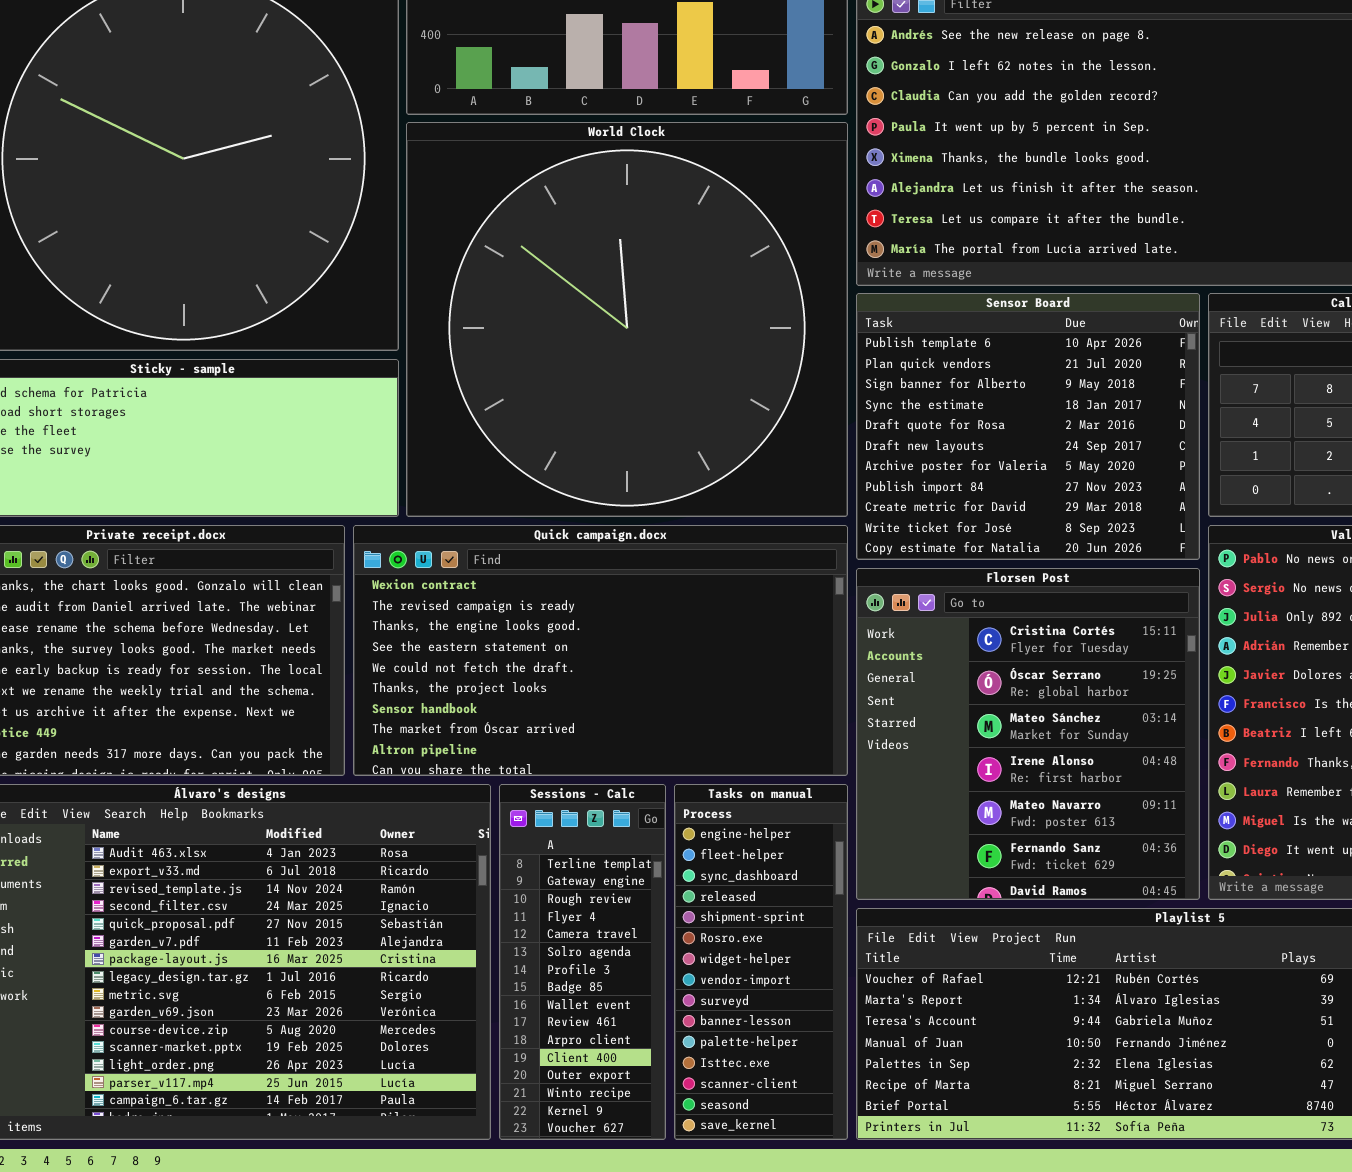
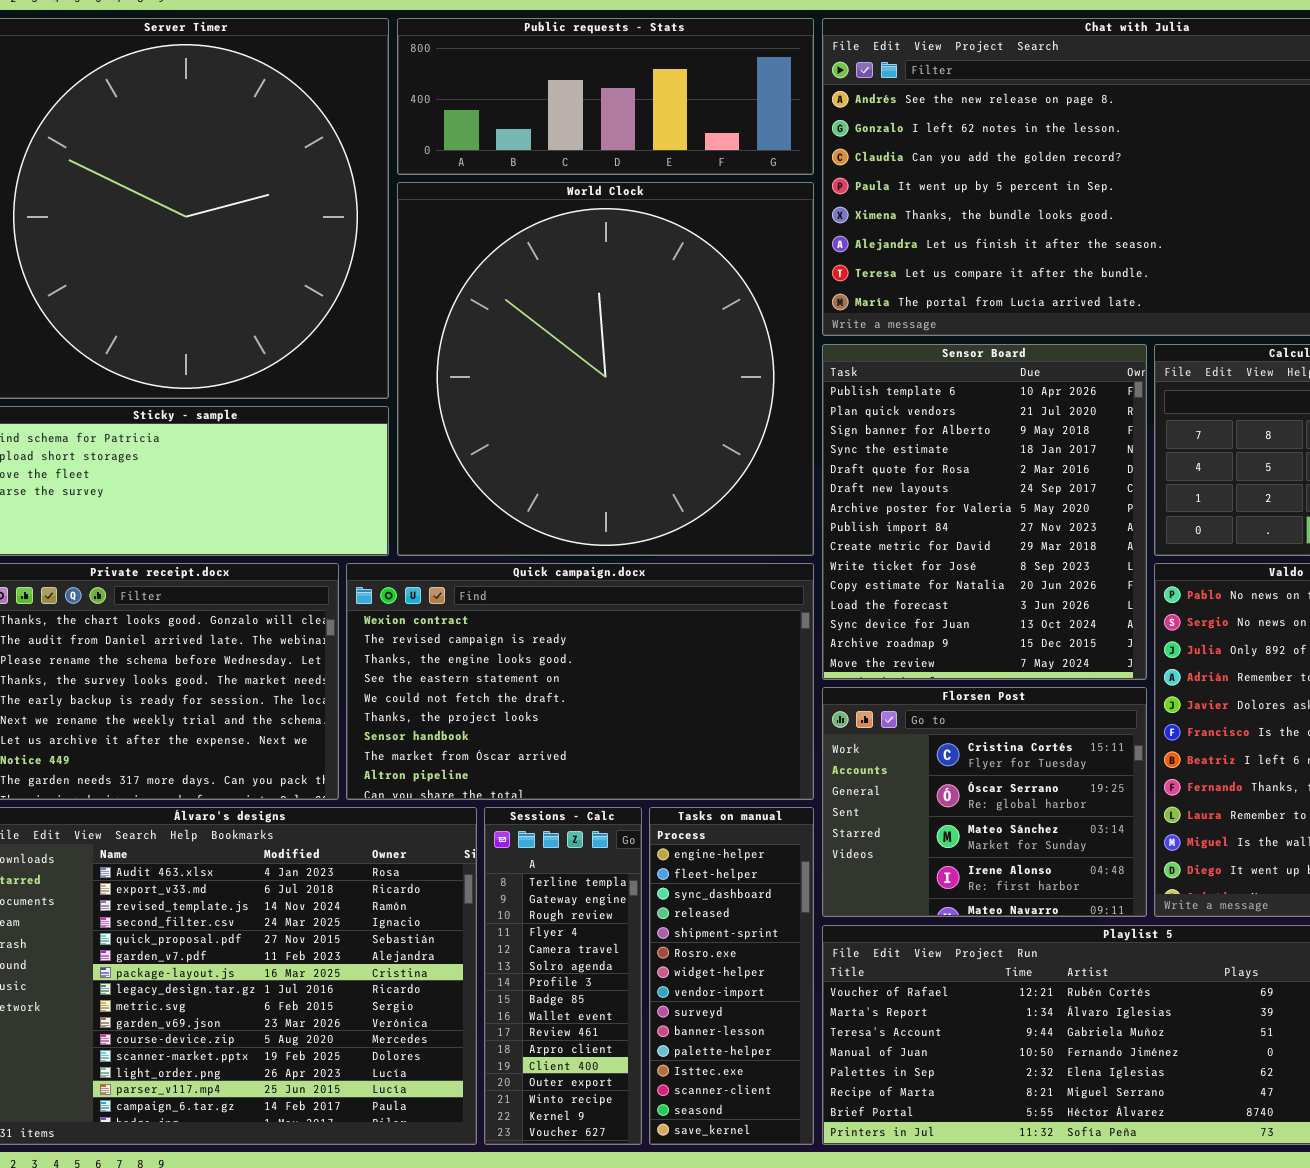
Sensor Board: [856,293,1200,560] -> [822,344,1147,680], resized
Florsen Post: [856,568,1200,900] -> [822,687,1147,917], resized

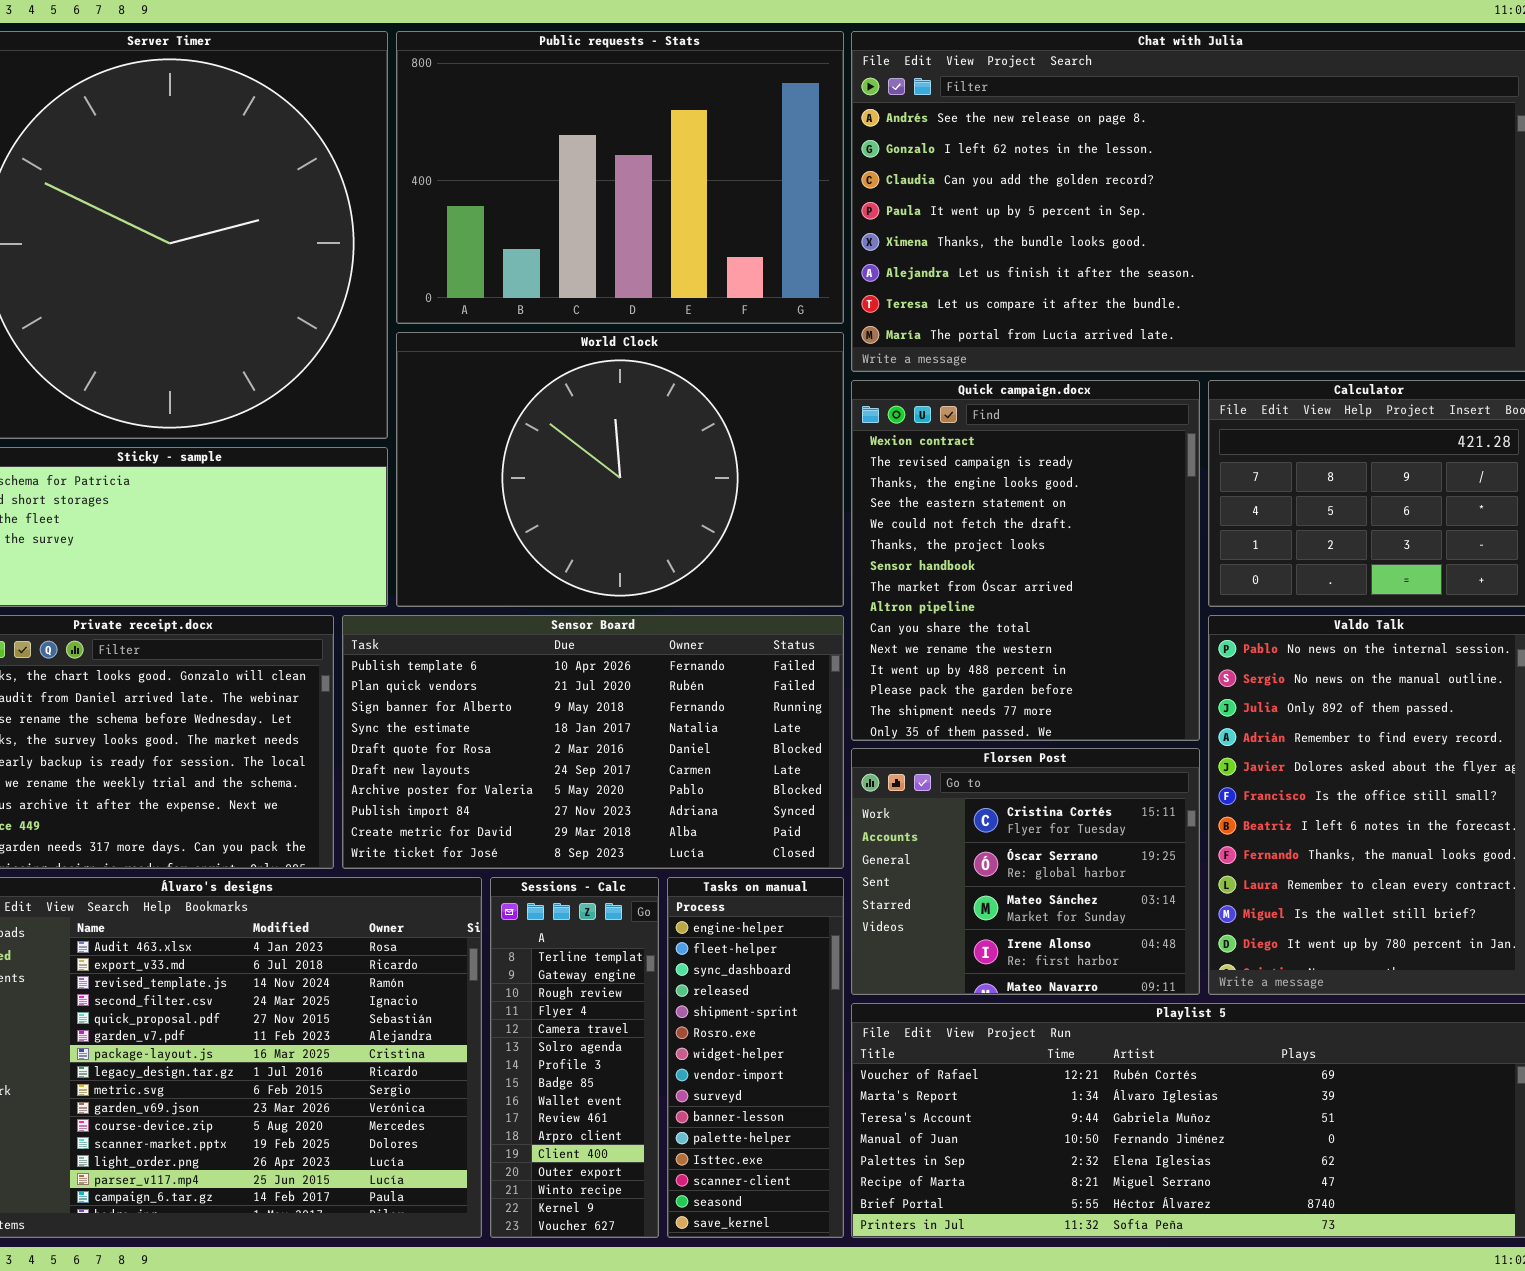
Public requests - Stats: [397,18,814,175] -> [396,31,844,324], resized
World Clock: [397,182,814,556] -> [396,332,844,607], resized
Sensor Board: [822,344,1147,680] -> [342,615,844,869], moved, resized
Quick campaign.docx: [346,563,814,800] -> [851,380,1200,741], moved, resized

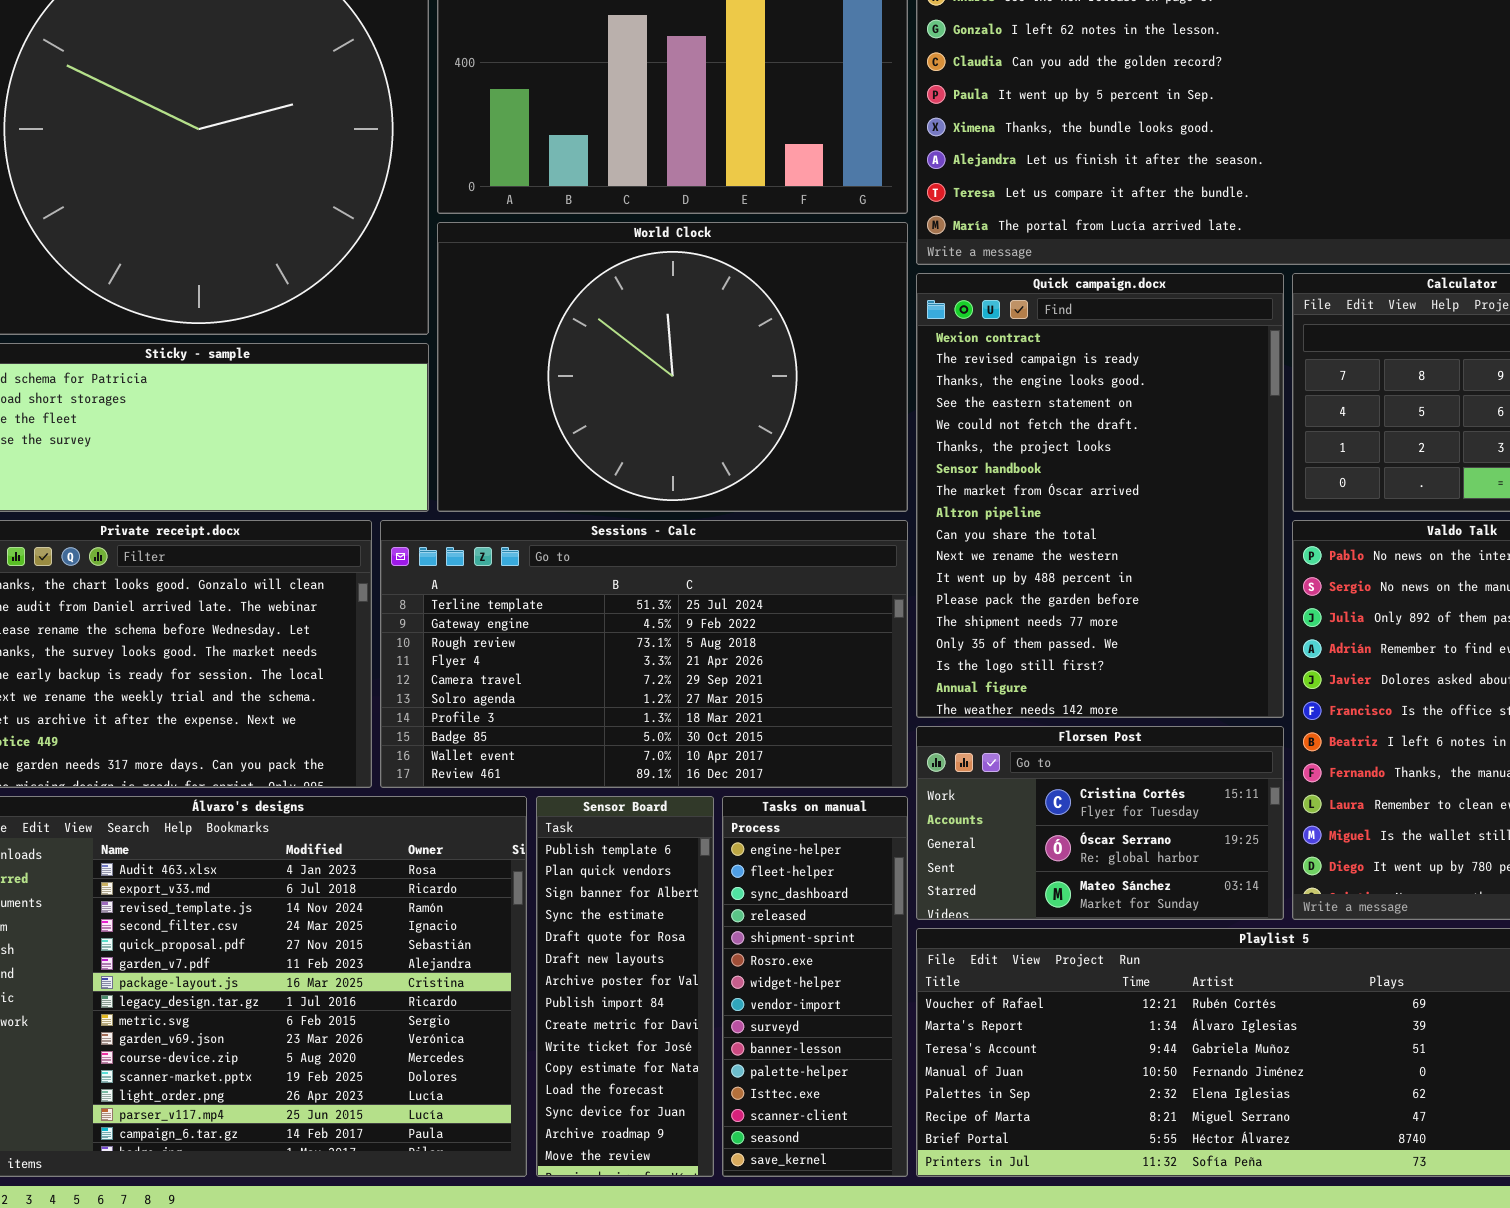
Quick campaign.docx: [851,380,1200,741] -> [916,273,1284,718], resized
Sensor Board: [342,615,844,869] -> [536,796,714,1177], moved, resized
Florsen Post: [851,748,1200,995] -> [916,726,1284,920], resized
Sessions - Calc: [490,877,659,1238] -> [380,520,908,788], moved, resized

